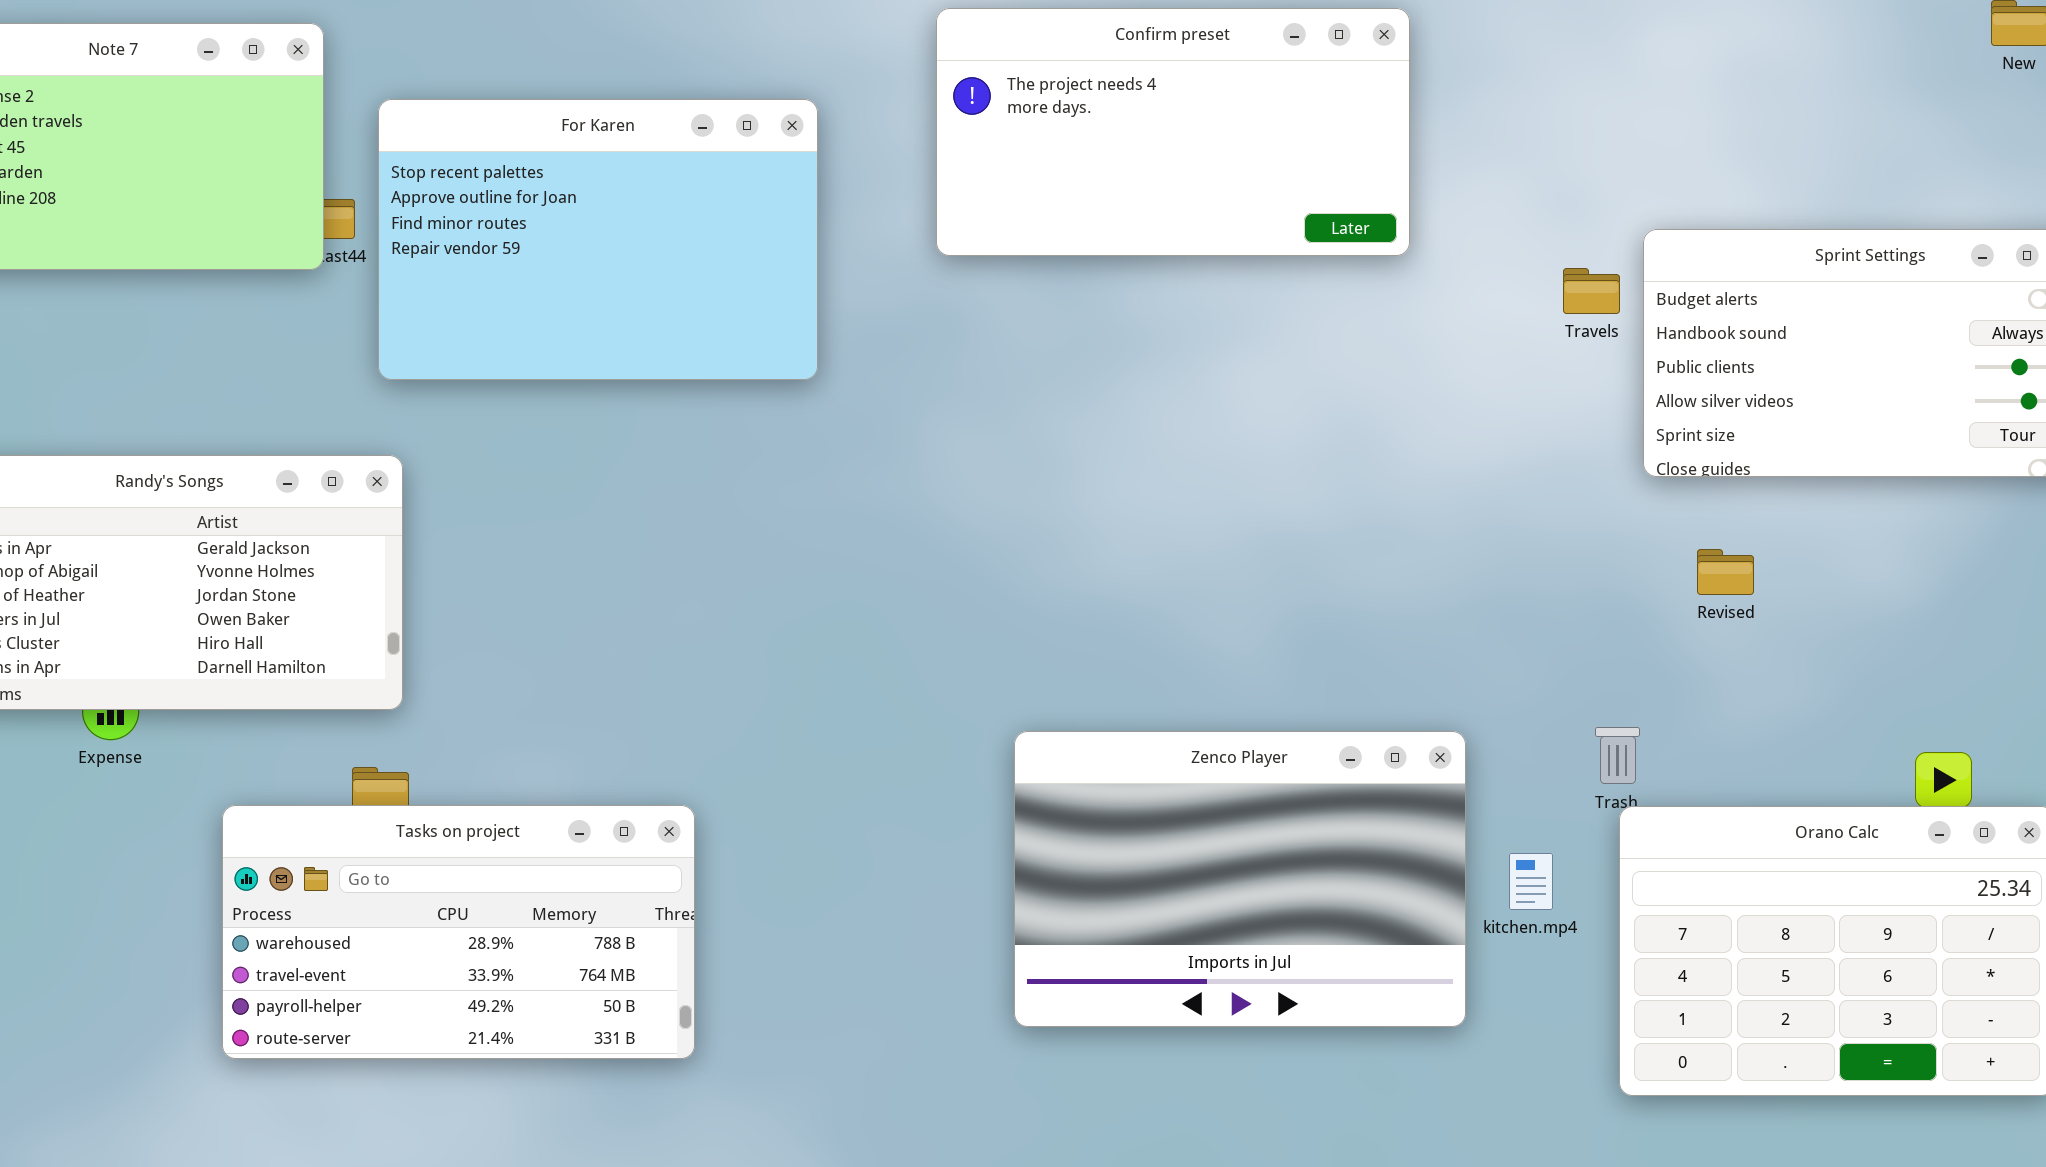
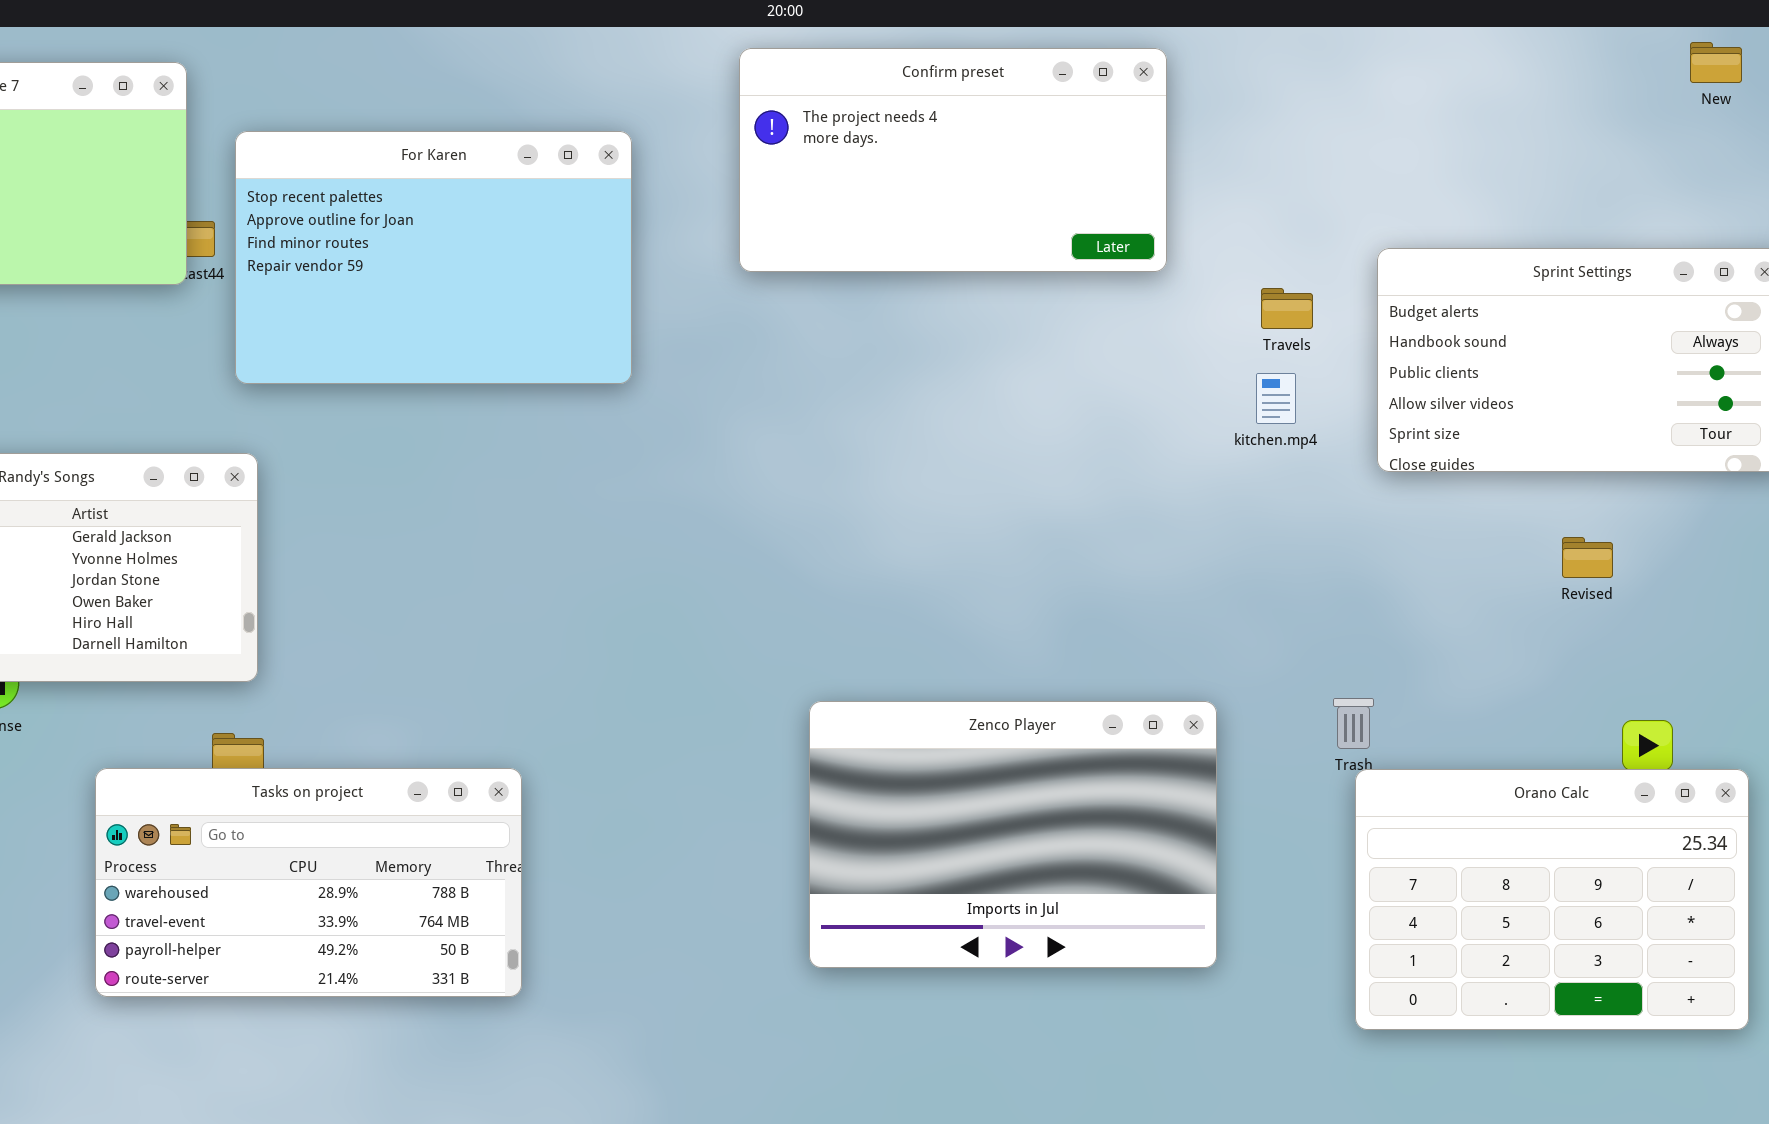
Travels: [1563,268,1620,314] -> [1261,288,1313,329], moved
Revised: [1697,549,1754,595] -> [1562,537,1613,578], moved
kitchen.mp4: [1509,853,1553,910] -> [1256,373,1296,424], moved

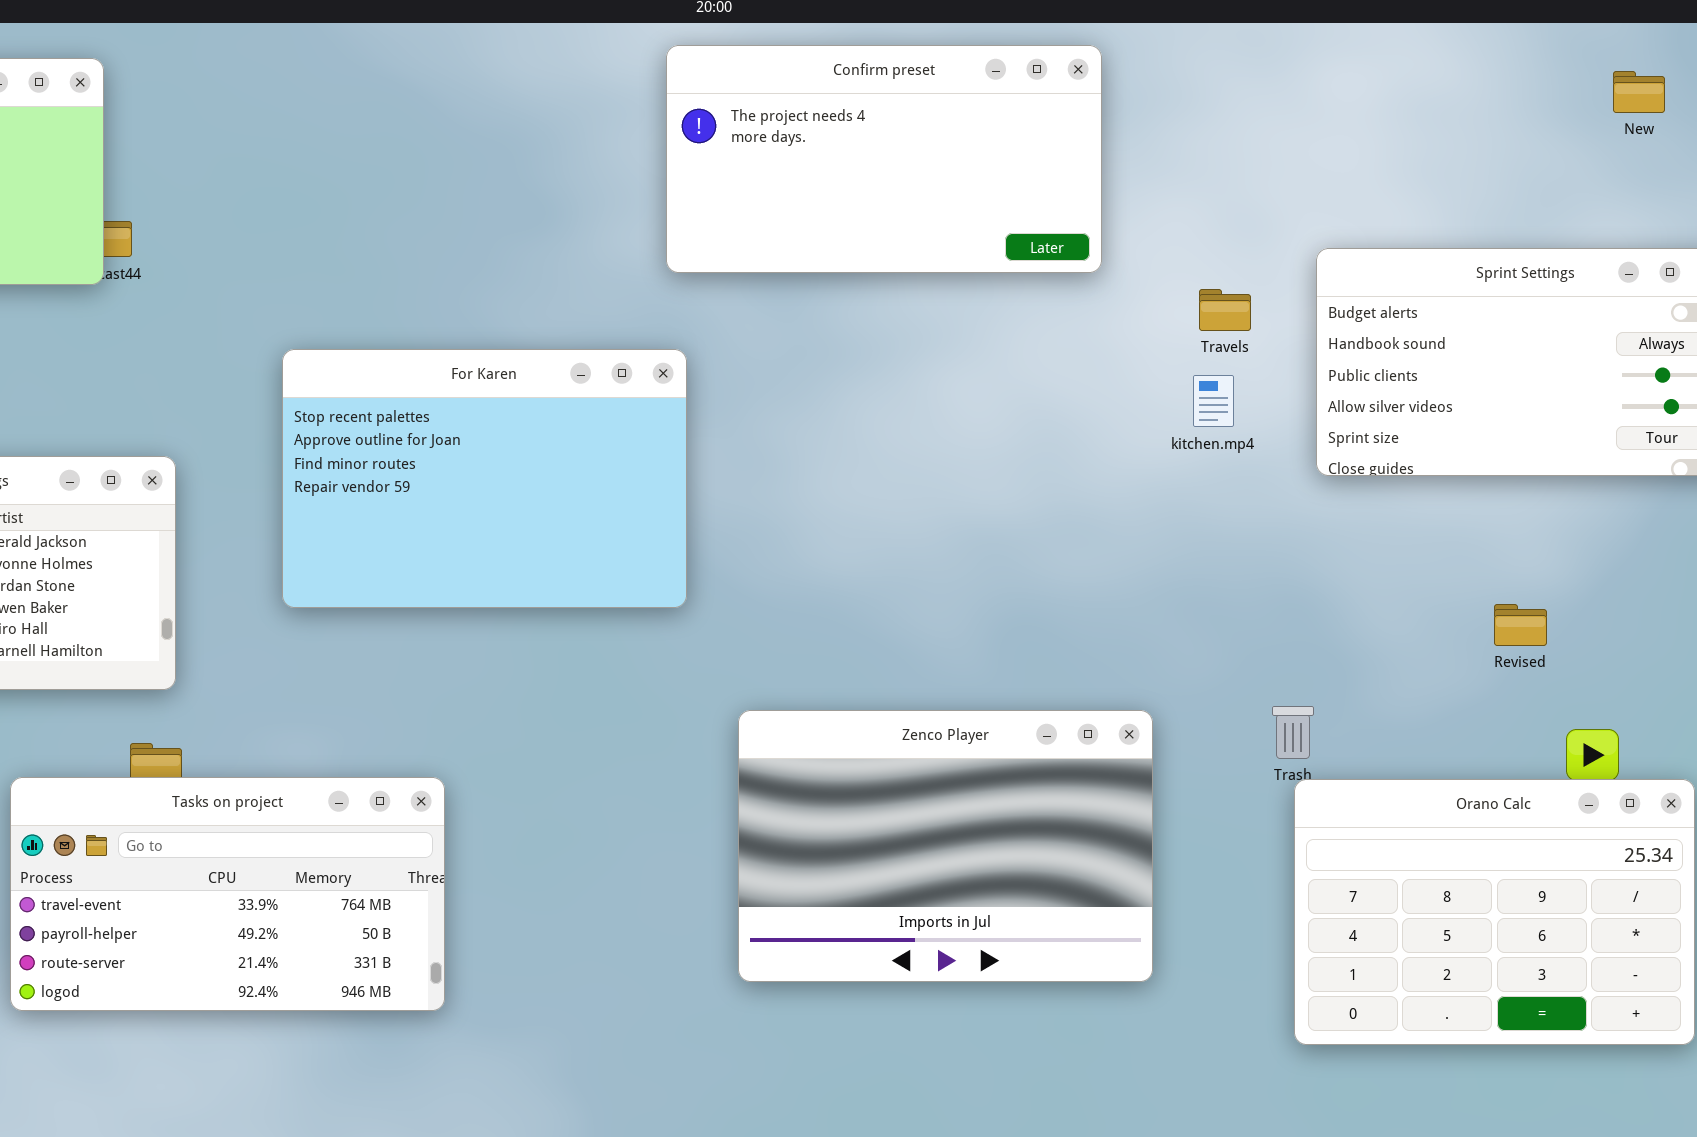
New: [1690,42,1742,83] -> [1613,71,1665,113], moved
For Karen: [235,131,632,384] -> [282,349,687,608], moved
Revised: [1562,537,1613,578] -> [1494,604,1547,646], moved
Tasks on project: [95,768,522,997] -> [10,777,445,1011], scrolled down 1 row

